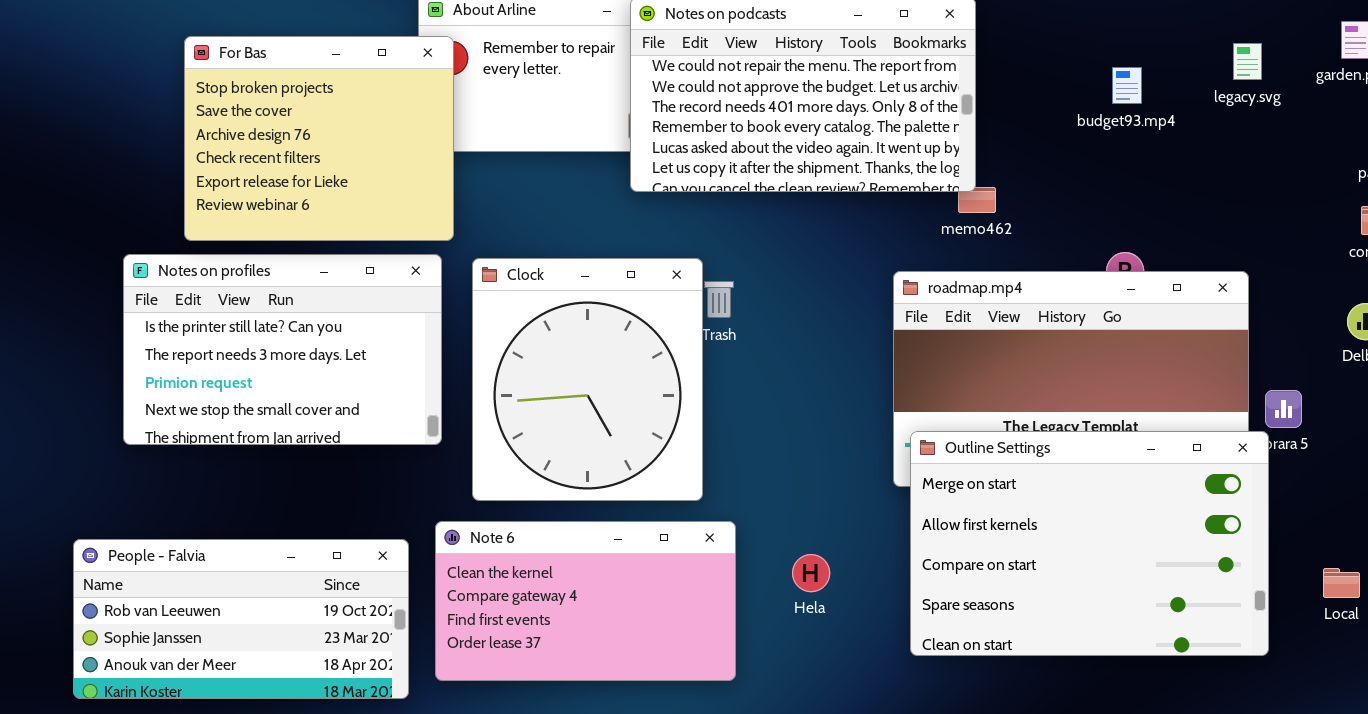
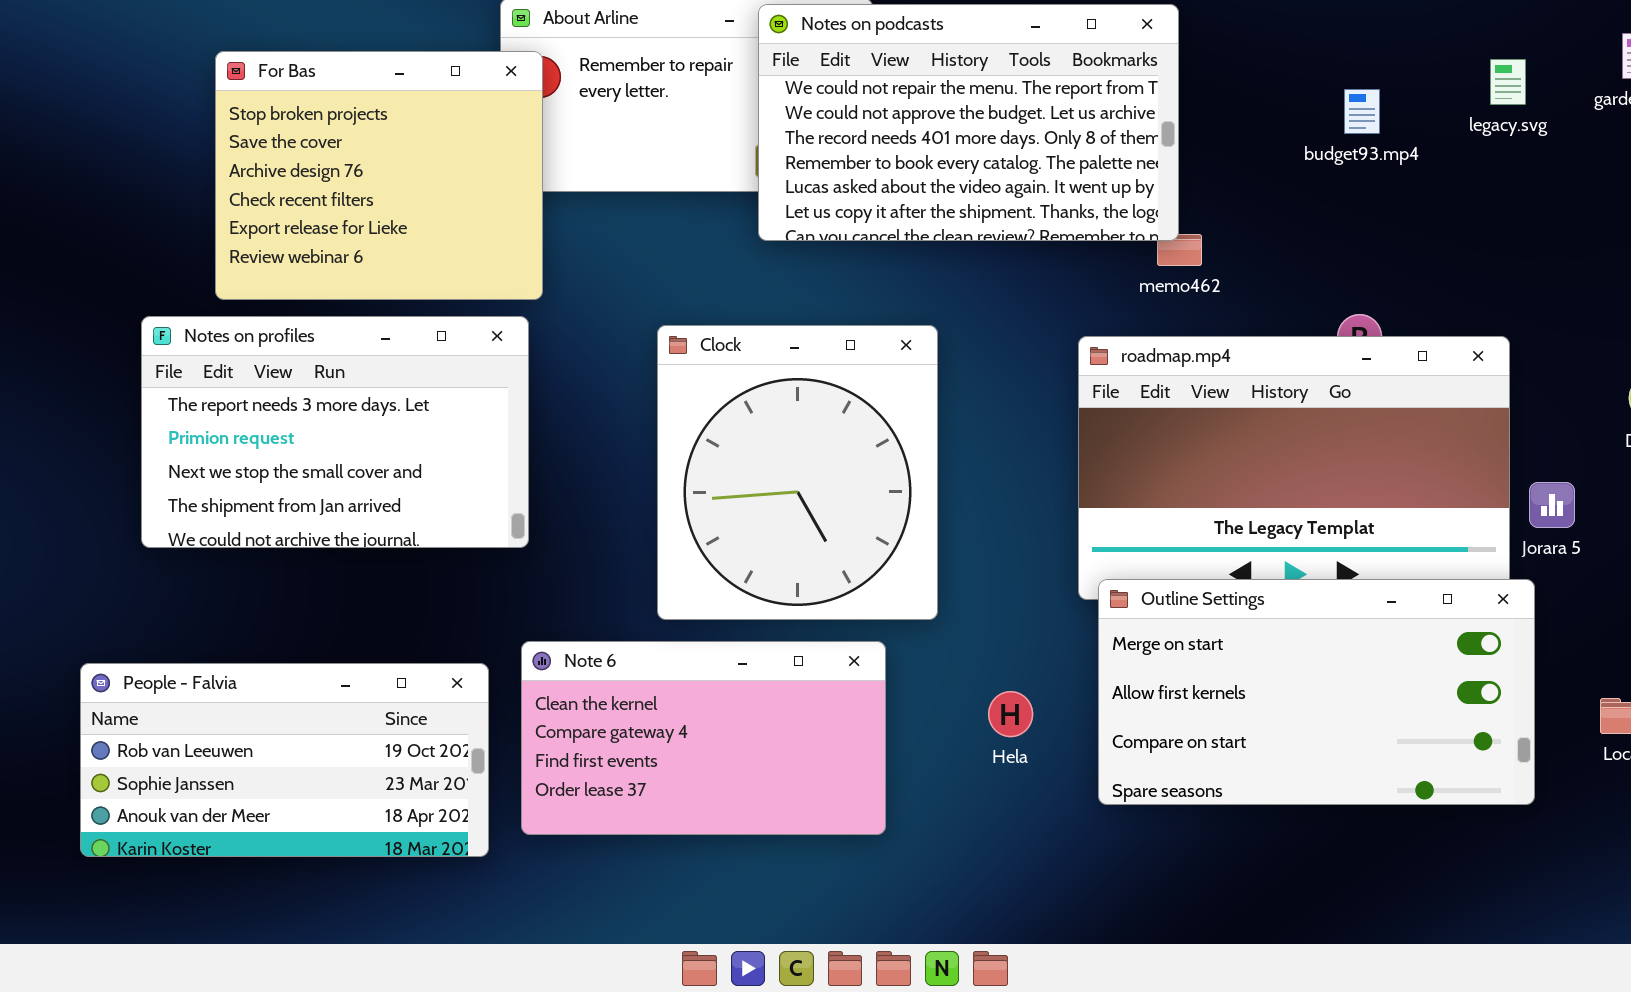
Notes on profiles: [123,254,442,445] -> [141,316,529,548], scrolled down 1 row
Clock: [472,258,703,501] -> [657,325,938,620], moved
Outline Settings: [910,431,1269,656] -> [1098,579,1535,805], resized
Hela: [792,554,830,592] -> [988,691,1033,737], moved

